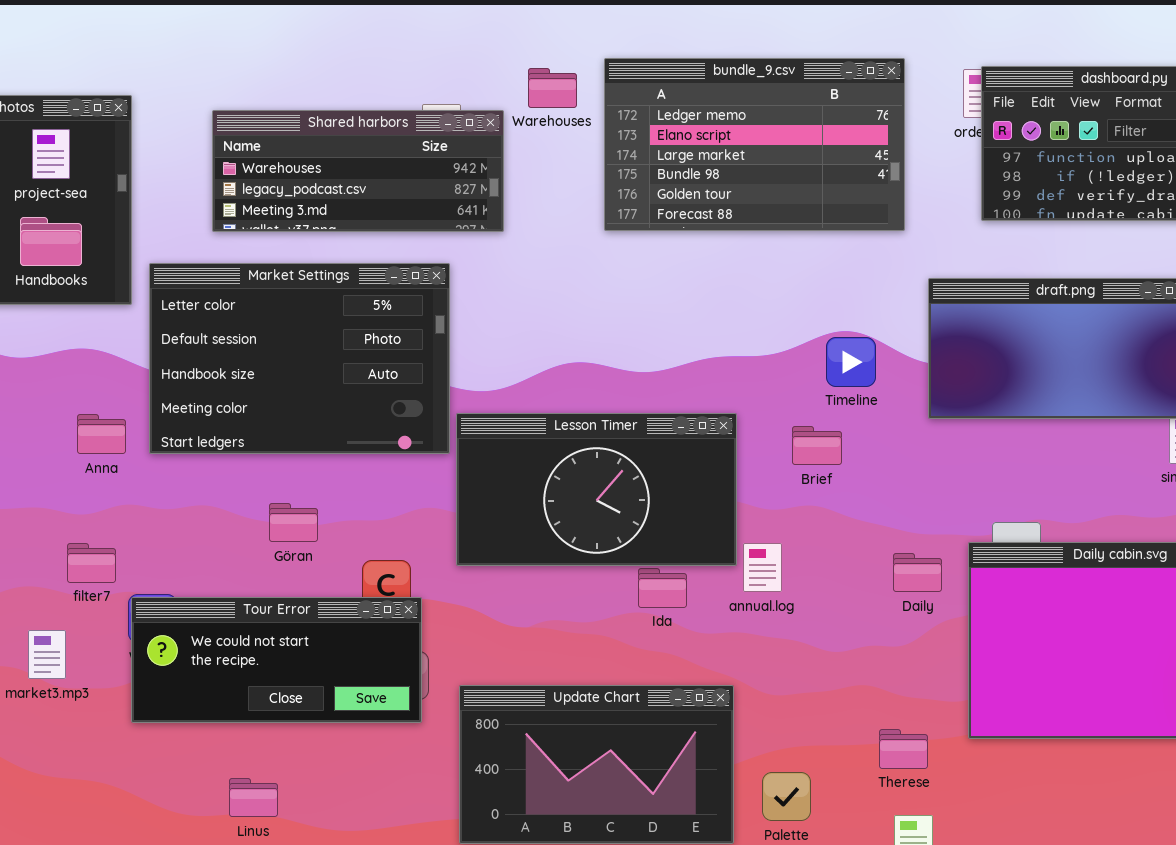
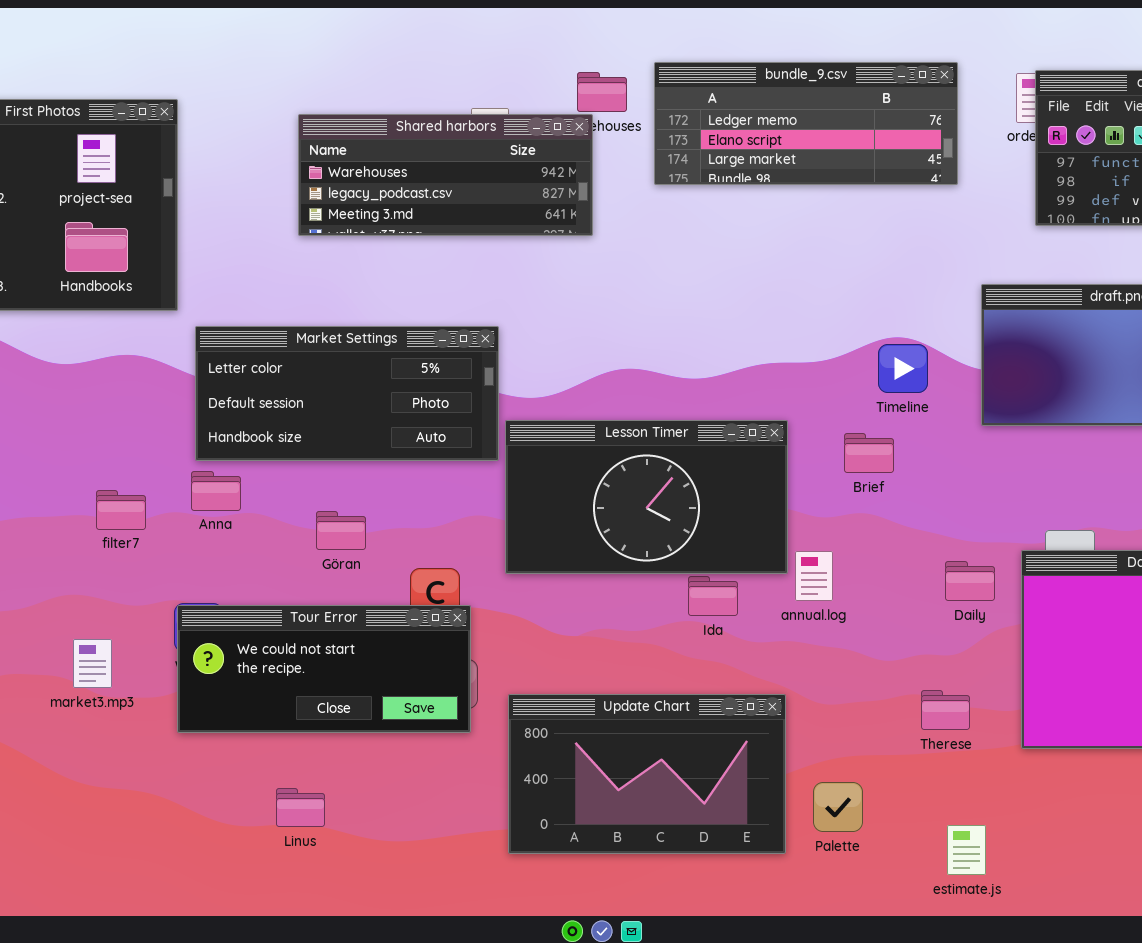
bundle_9.csv: [604,58,905,231] -> [654,62,958,185], resized
Shared harbors: [212,110,504,232] -> [298,114,593,236], moved
Market Settings: [149,263,450,454] -> [195,326,499,461], resized
Anna: [77,414,126,454] -> [191,471,241,511], moved
filter7: [67,543,116,583] -> [96,490,146,530], moved
Therese: [879,729,928,769] -> [921,690,970,730], moved

